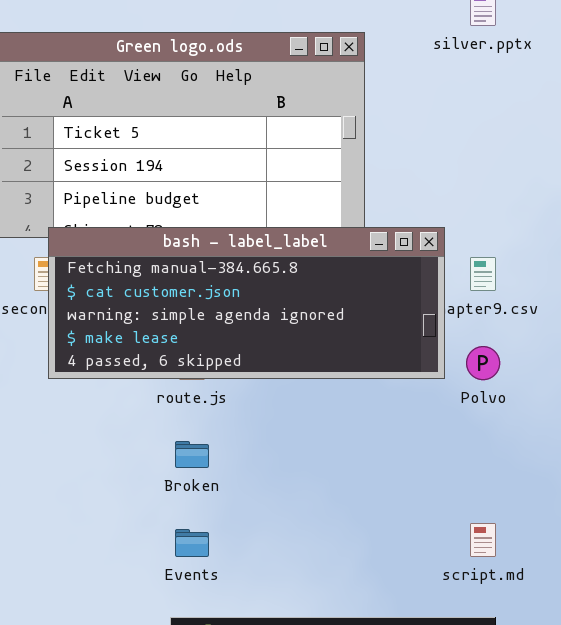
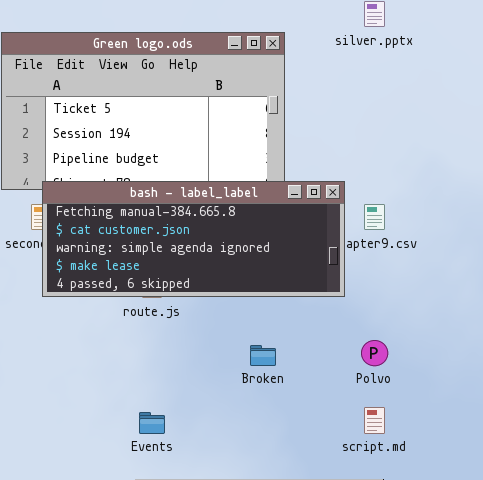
Polvo: [466,346,500,380] -> [361,340,388,366], moved
Broken: [175,441,209,468] -> [250,345,276,366], moved

